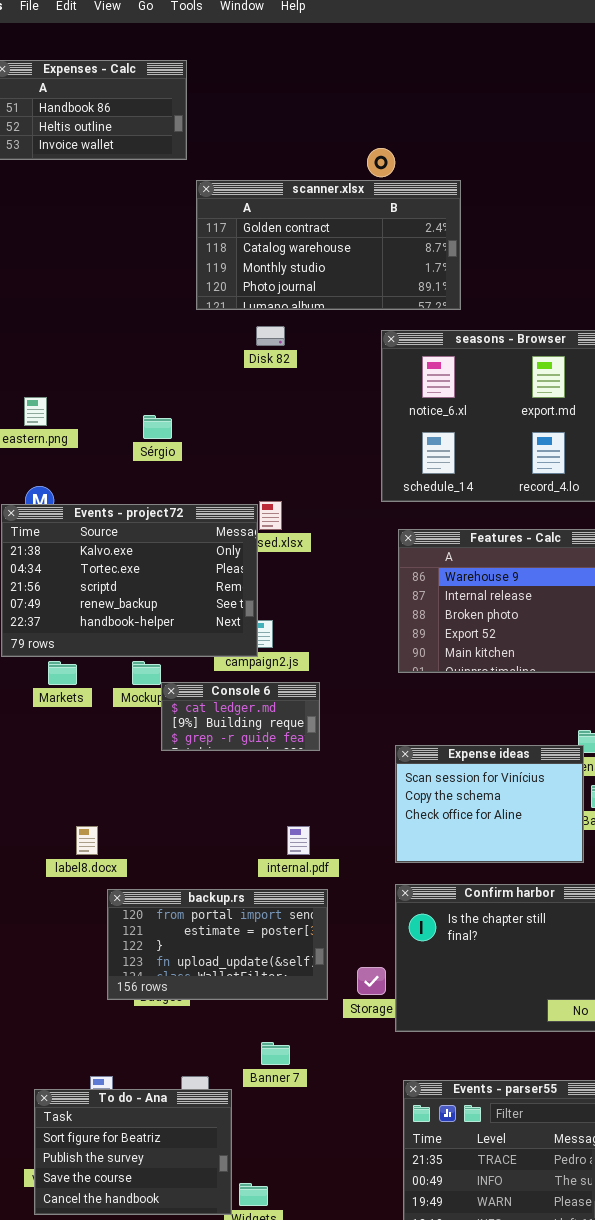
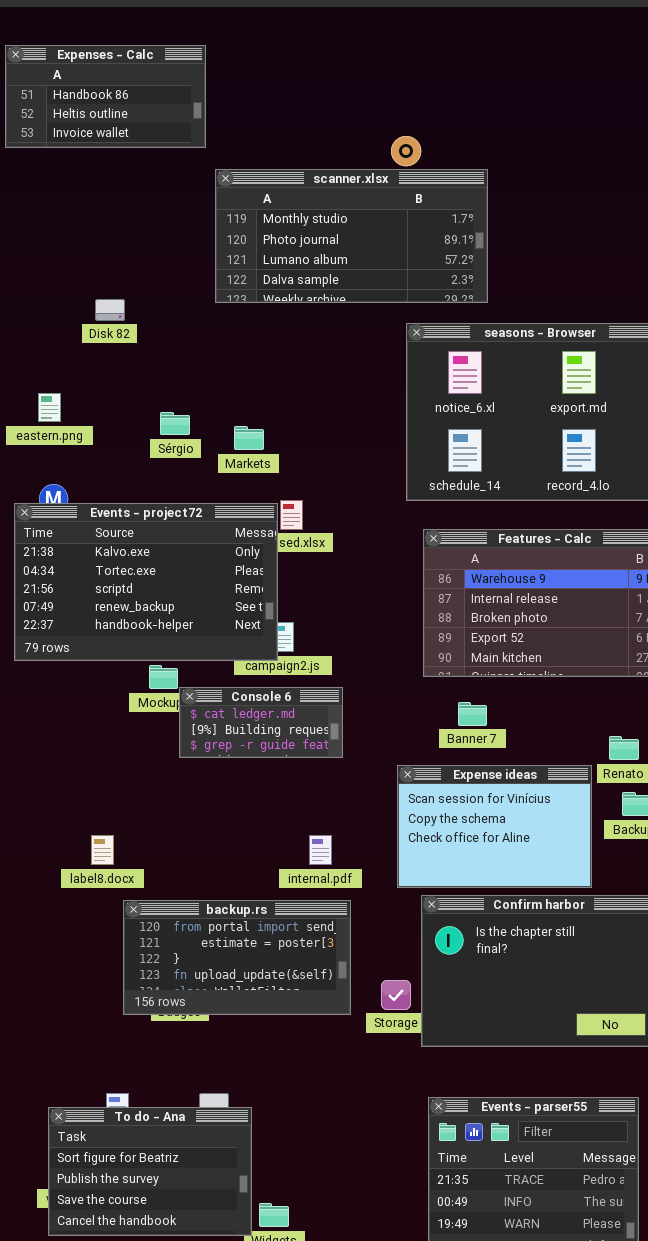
scanner.xlsx: [196,180,461,310] -> [215,169,488,303], scrolled down 2 rows
Disk 82: [256,326,285,346] -> [95,299,125,321], moved
Markets: [48,661,77,685] -> [234,426,264,450], moved
Expense ideas: [395,745,584,863] -> [397,765,592,888], moved
Banner 7: [261,1042,290,1065] -> [458,702,487,726], moved

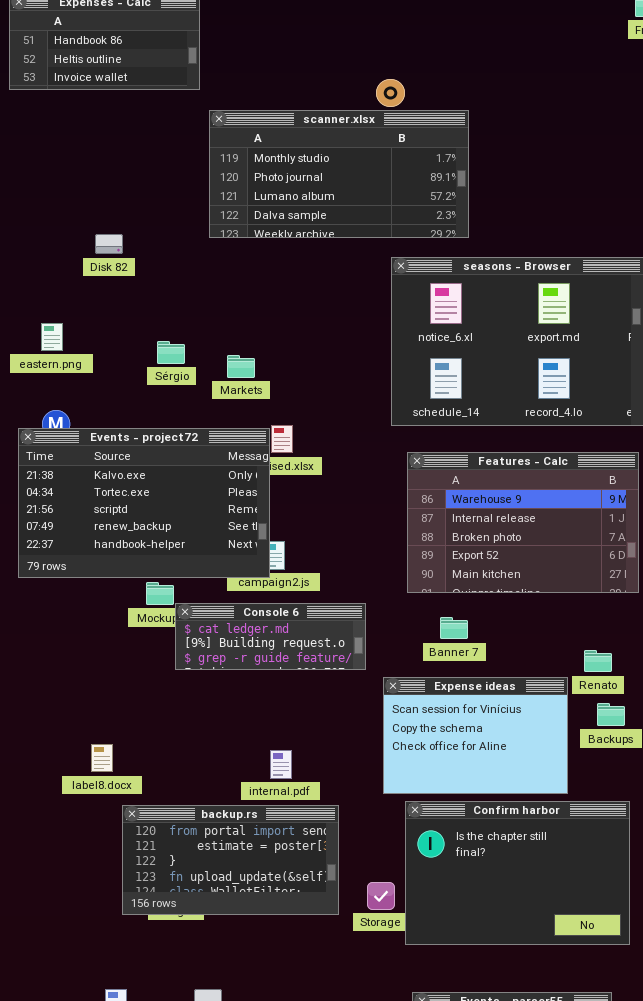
Console 6: [179,687,343,758] -> [175,603,366,670], resized
internal.pdf: [309,835,332,865] -> [270,750,292,779], moved

